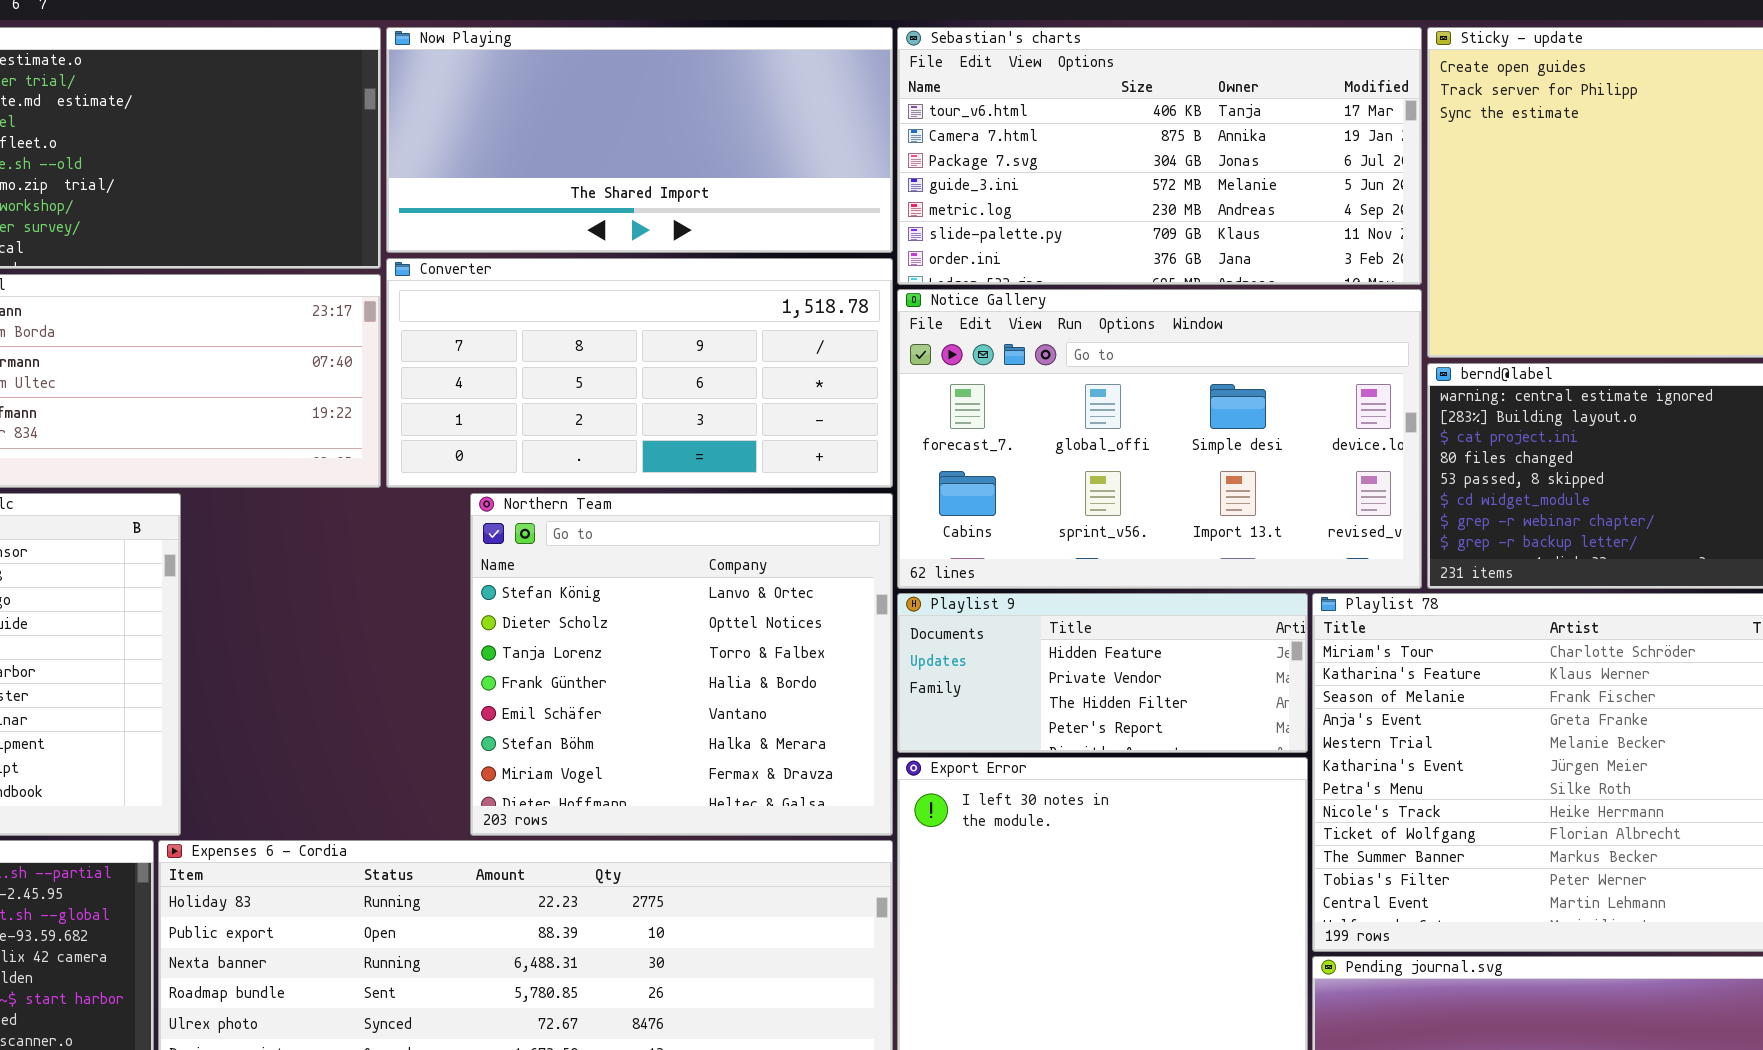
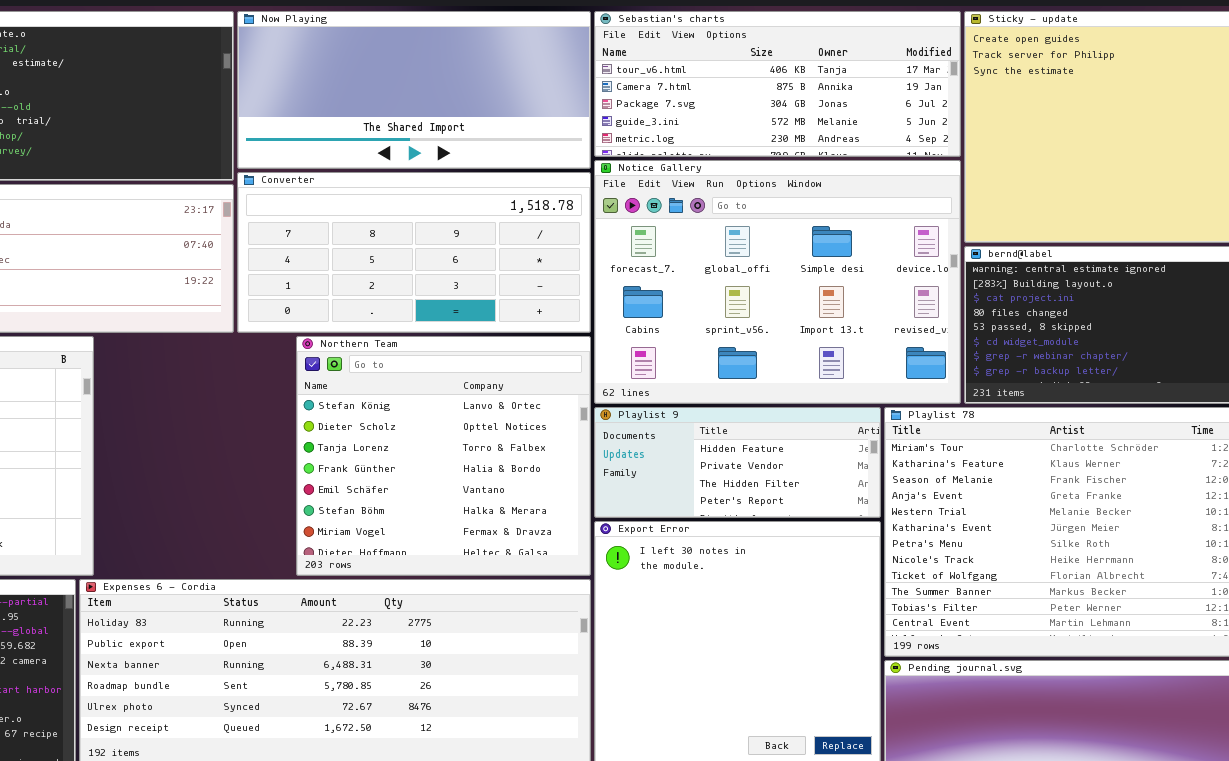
Sebastian's charts: [897,27,1422,285] -> [594,11,961,157], resized
Notice Gallery: [897,289,1422,589] -> [594,160,961,404], resized

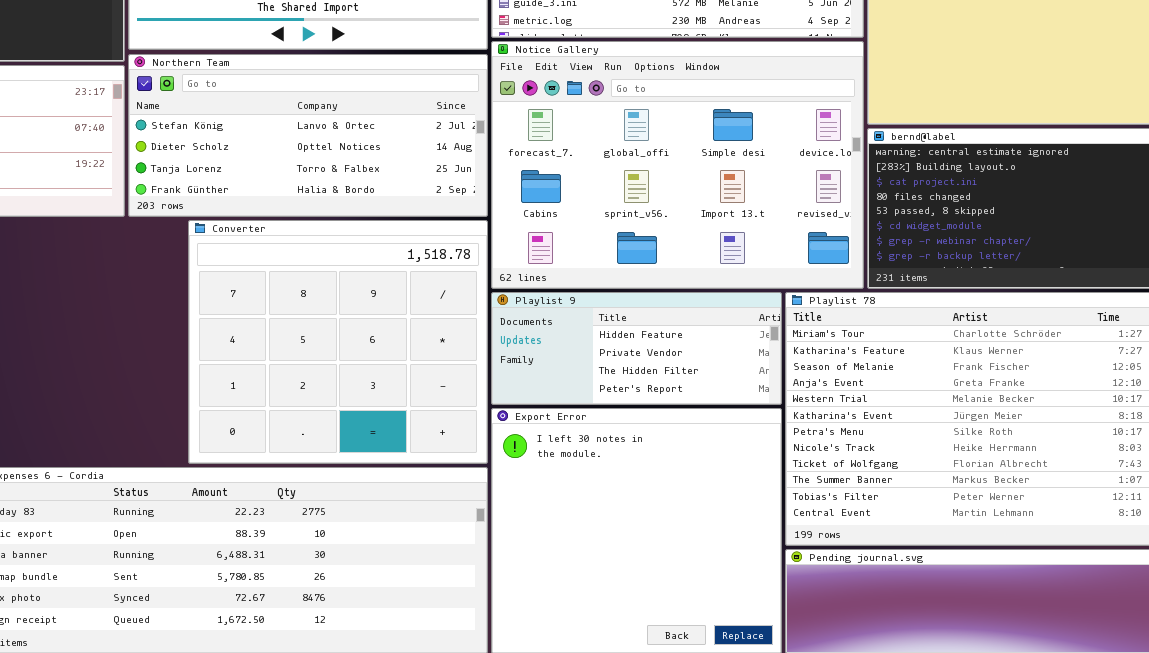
Converter: [237,172,591,333] -> [188,220,488,464], moved, resized
Northern Team: [296,336,591,576] -> [128,54,488,217], moved, resized

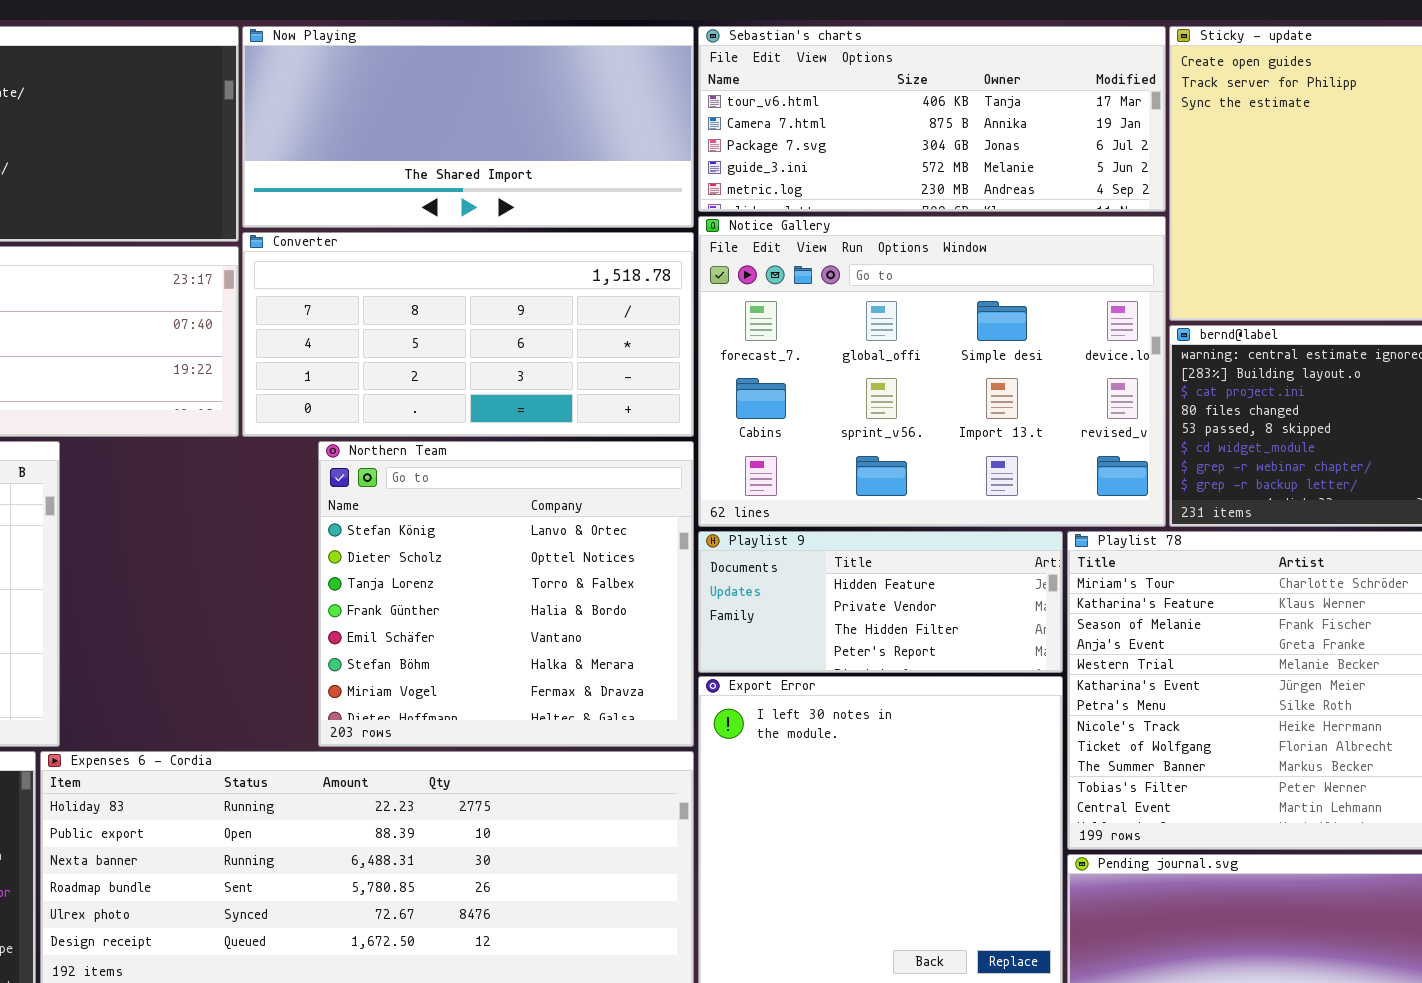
Northern Team: [128,54,488,217] -> [318,441,694,747], moved, resized
Converter: [188,220,488,464] -> [242,232,694,437], moved, resized

